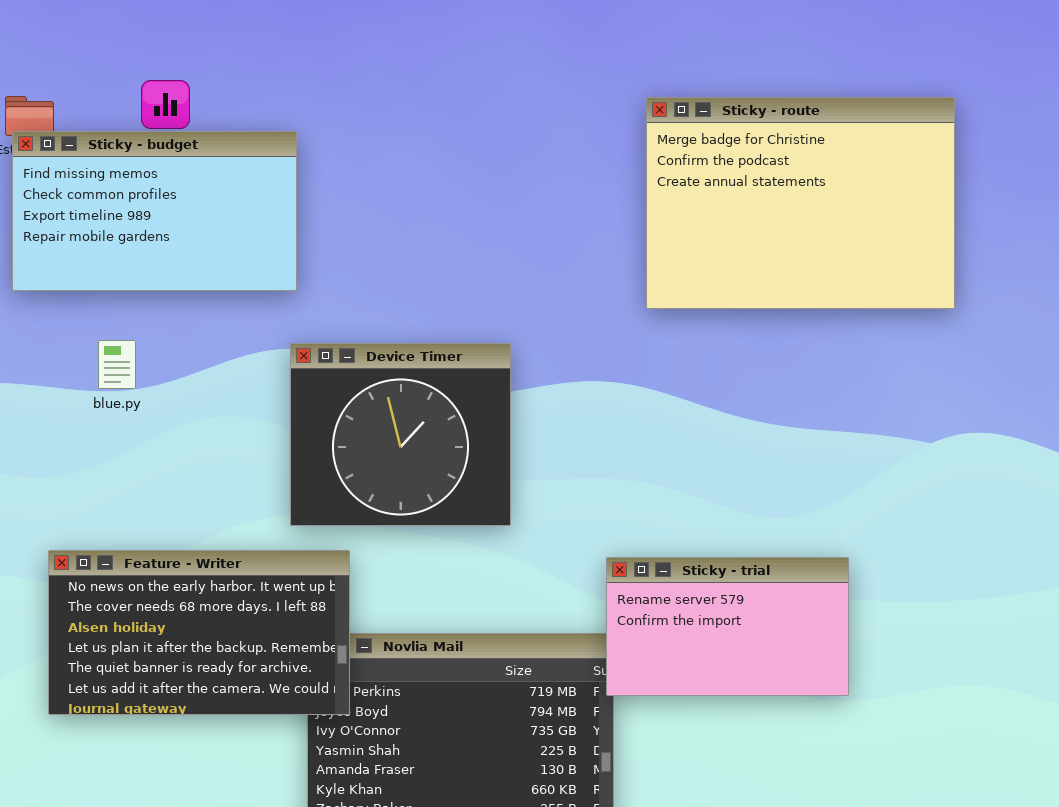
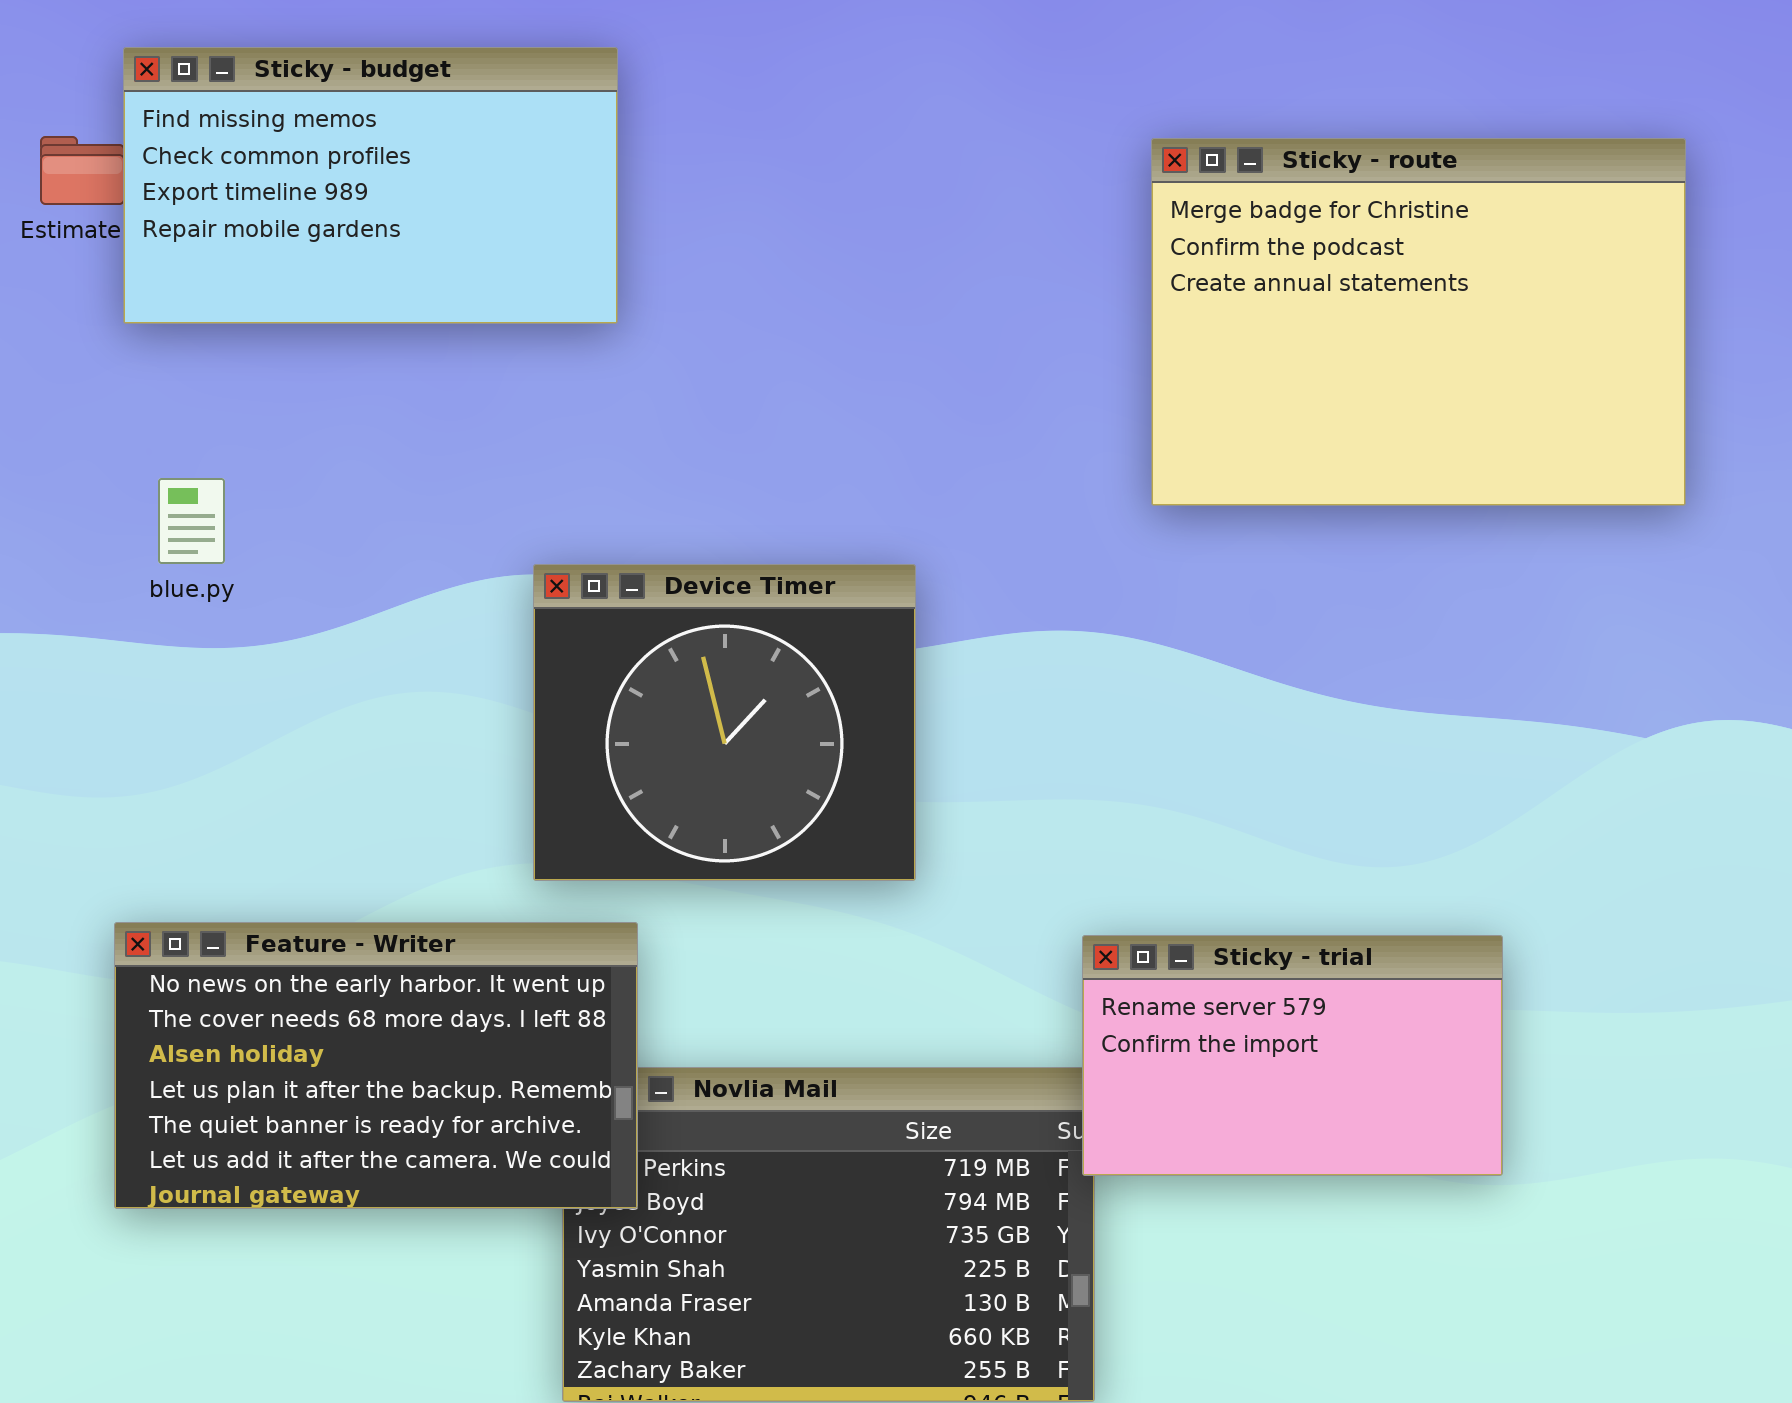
Sticky - budget: [12,131,297,291] -> [123,47,618,324], moved
blue.py: [98,340,136,389] -> [158,478,225,564], moved

